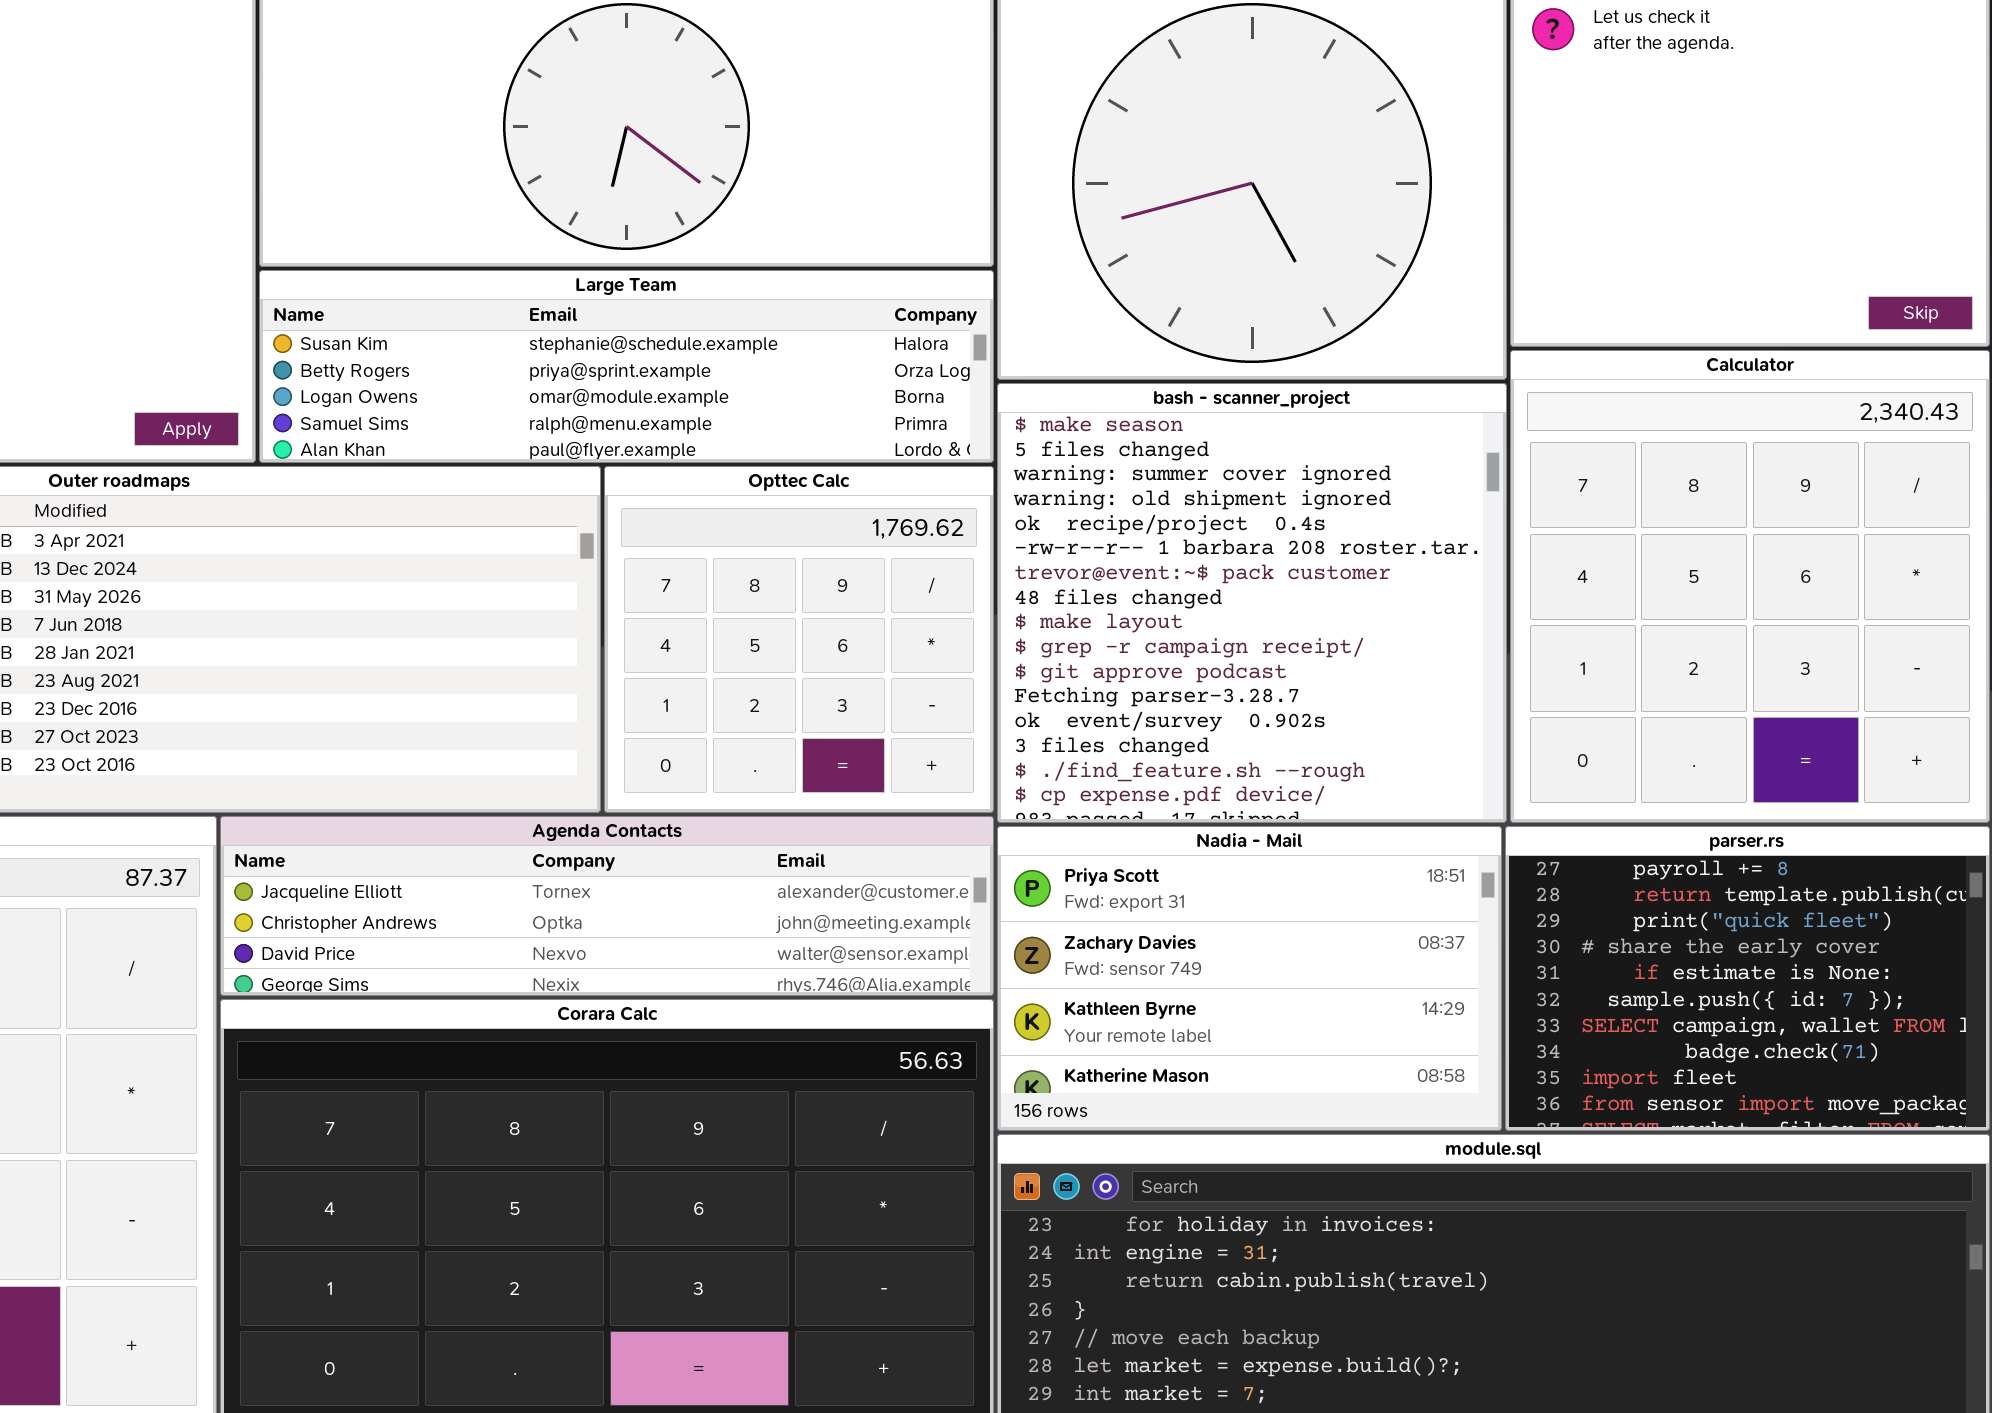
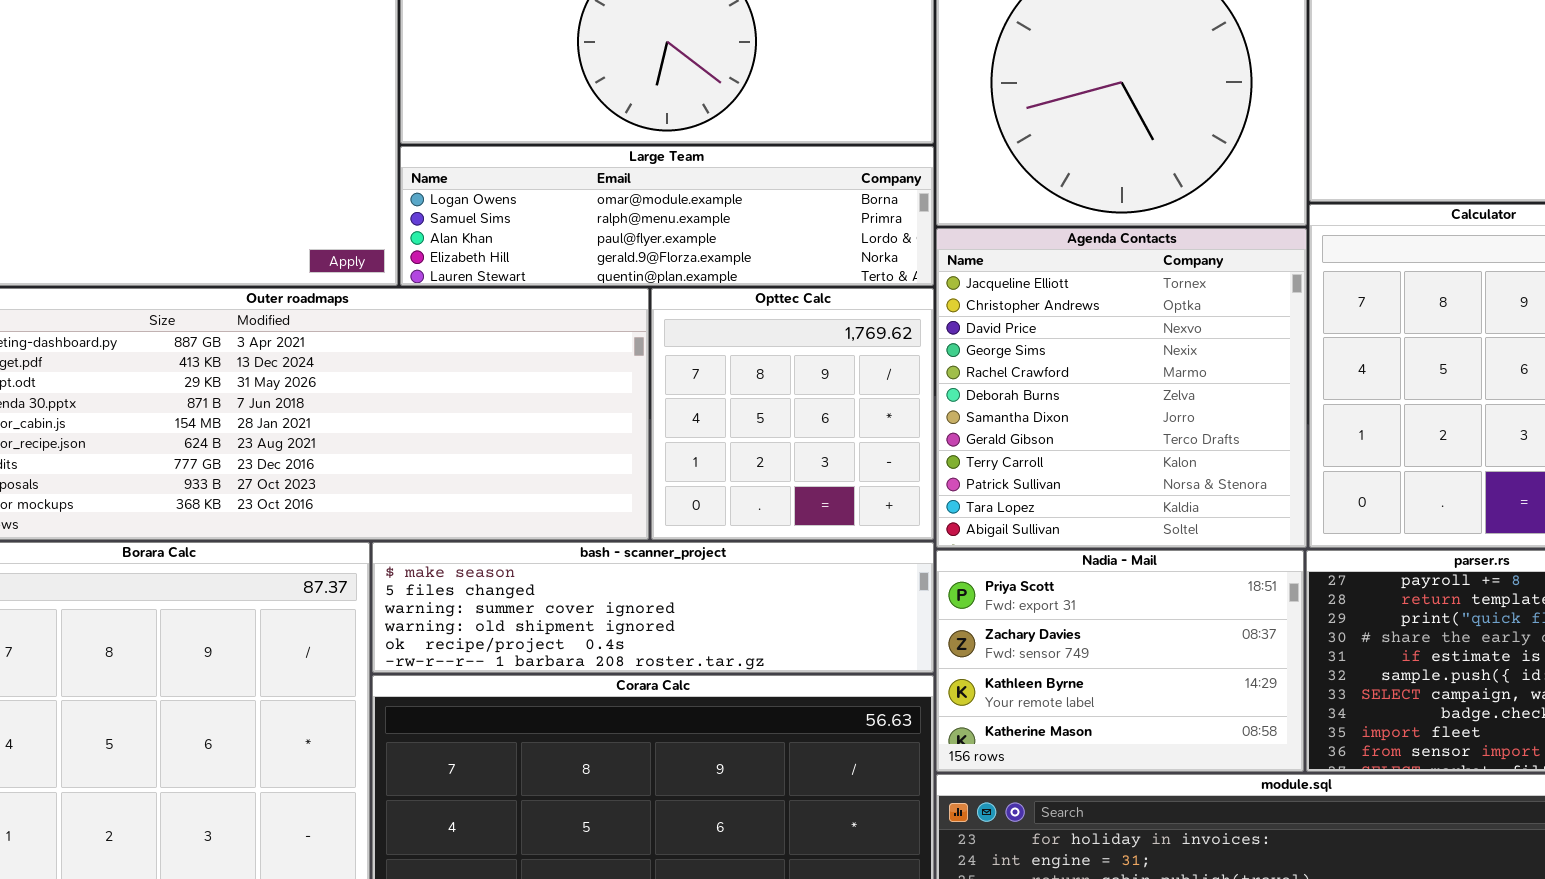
Large Team: [259,270,994,463] -> [400,146,934,286], scrolled down 2 rows
bash - scanner_project: [997,383,1507,823] -> [372,542,934,673], moved, resized
Agenda Contacts: [220,816,994,996] -> [936,228,1307,548], moved, resized

